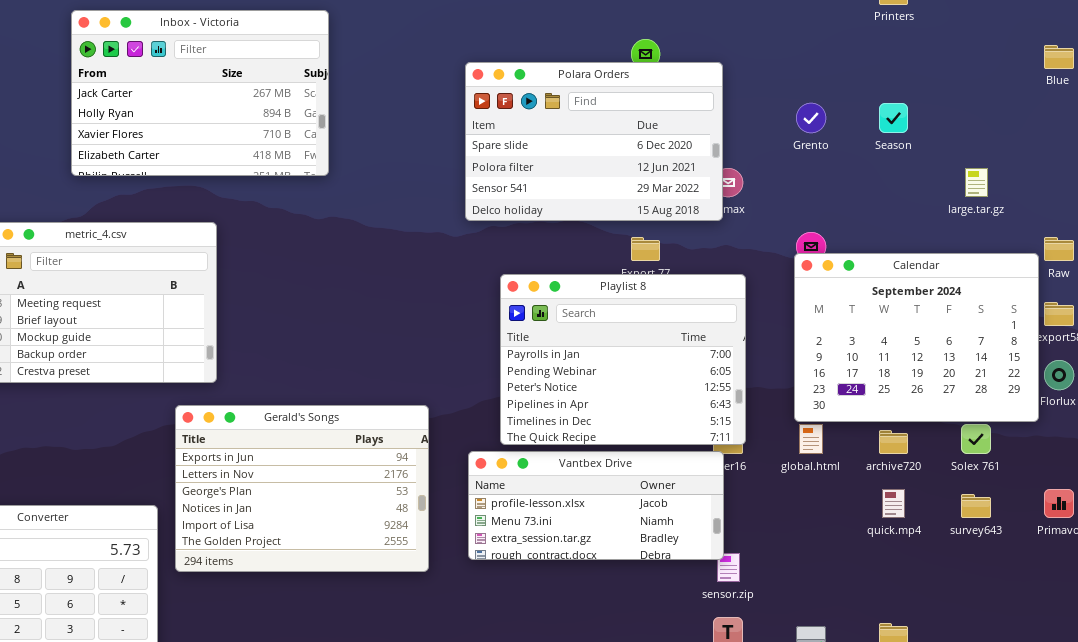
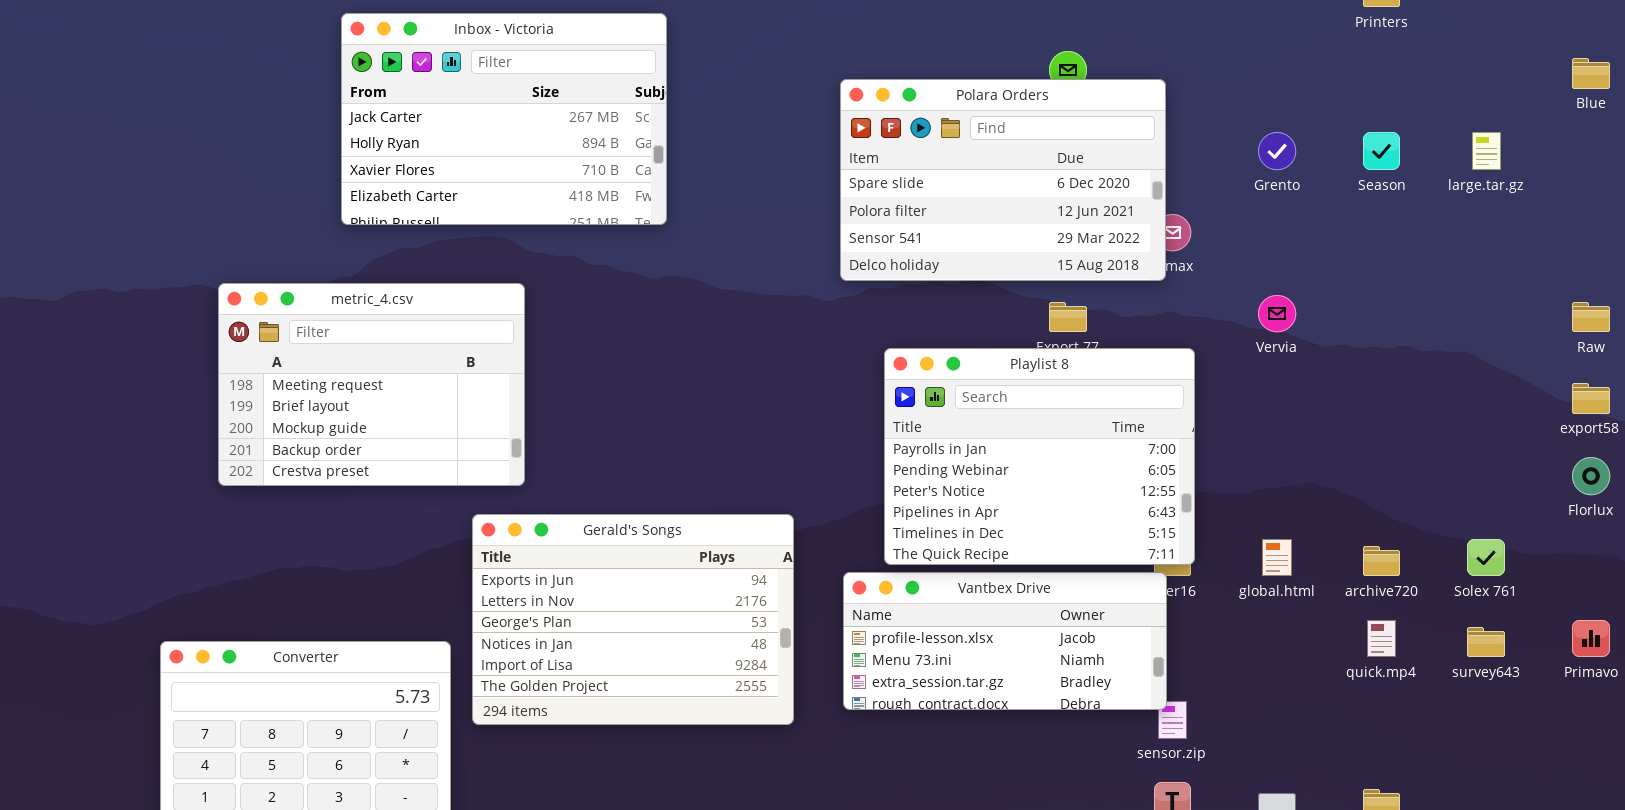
large.tar.gz: [965,168,988,197] -> [1472,132,1501,170], moved
Calendar: [794,253,1039,422] -> none, closed

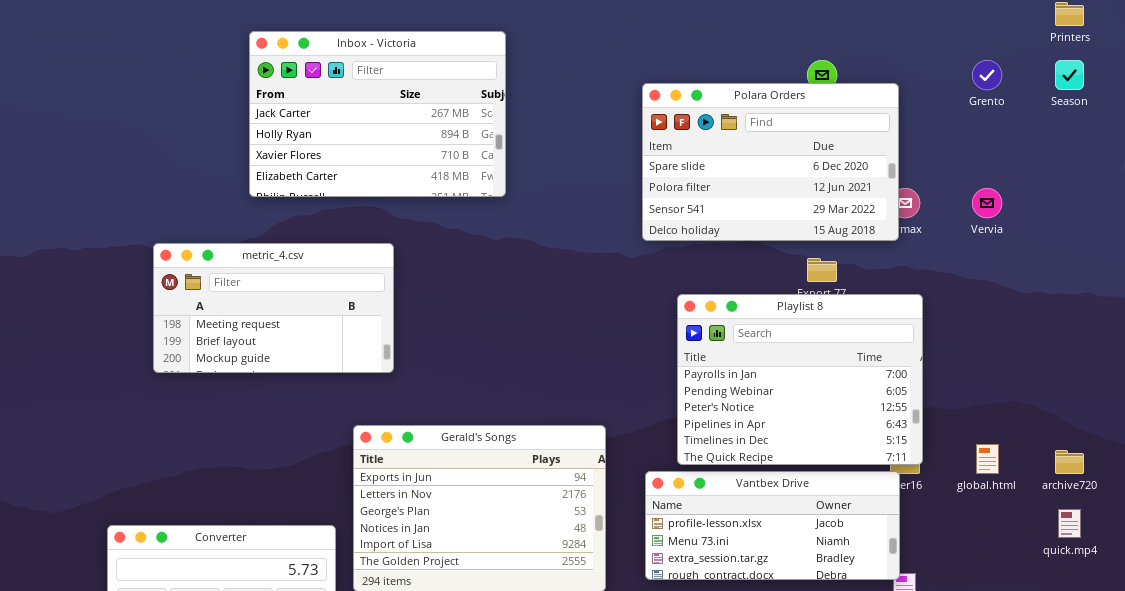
Grento: [1258,132,1296,170] -> [972,60,1002,90], moved
Season: [1363,132,1400,170] -> [1055,60,1084,90], moved
metric_4.csv: [218,283,525,486] -> [153,243,394,373], resized
Vervia: [1258,295,1296,332] -> [972,188,1002,218], moved

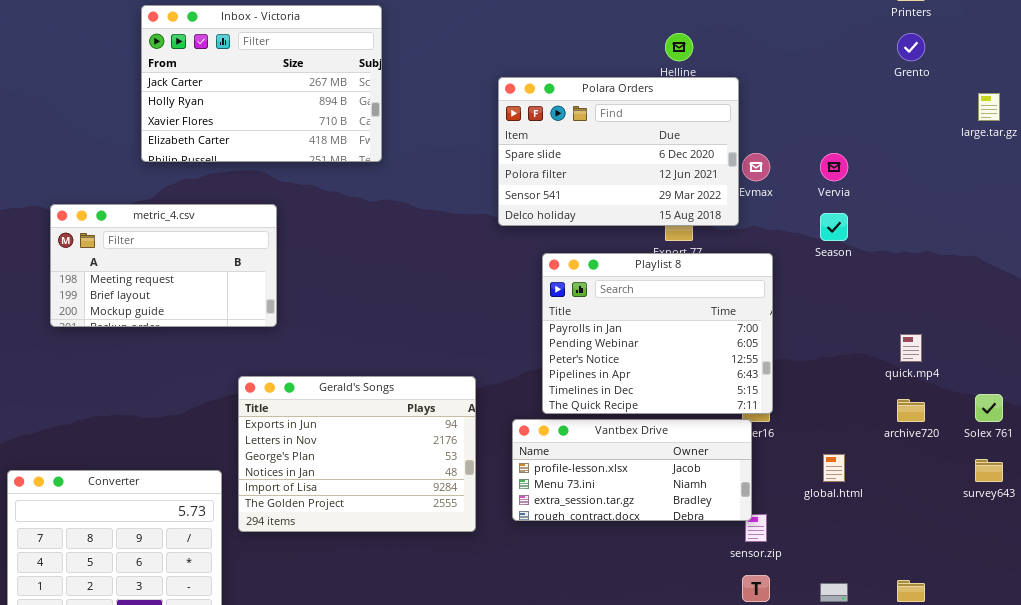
Grento: [972,60,1002,90] -> [897,33,925,61], moved
Season: [1055,60,1084,90] -> [820,213,848,241], moved
Polara Orders: [642,83,899,241] -> [498,77,739,226], moved
global.html: [976,444,999,474] -> [823,454,845,482], moved
quick.mp4: [1058,509,1081,538] -> [900,334,922,362], moved

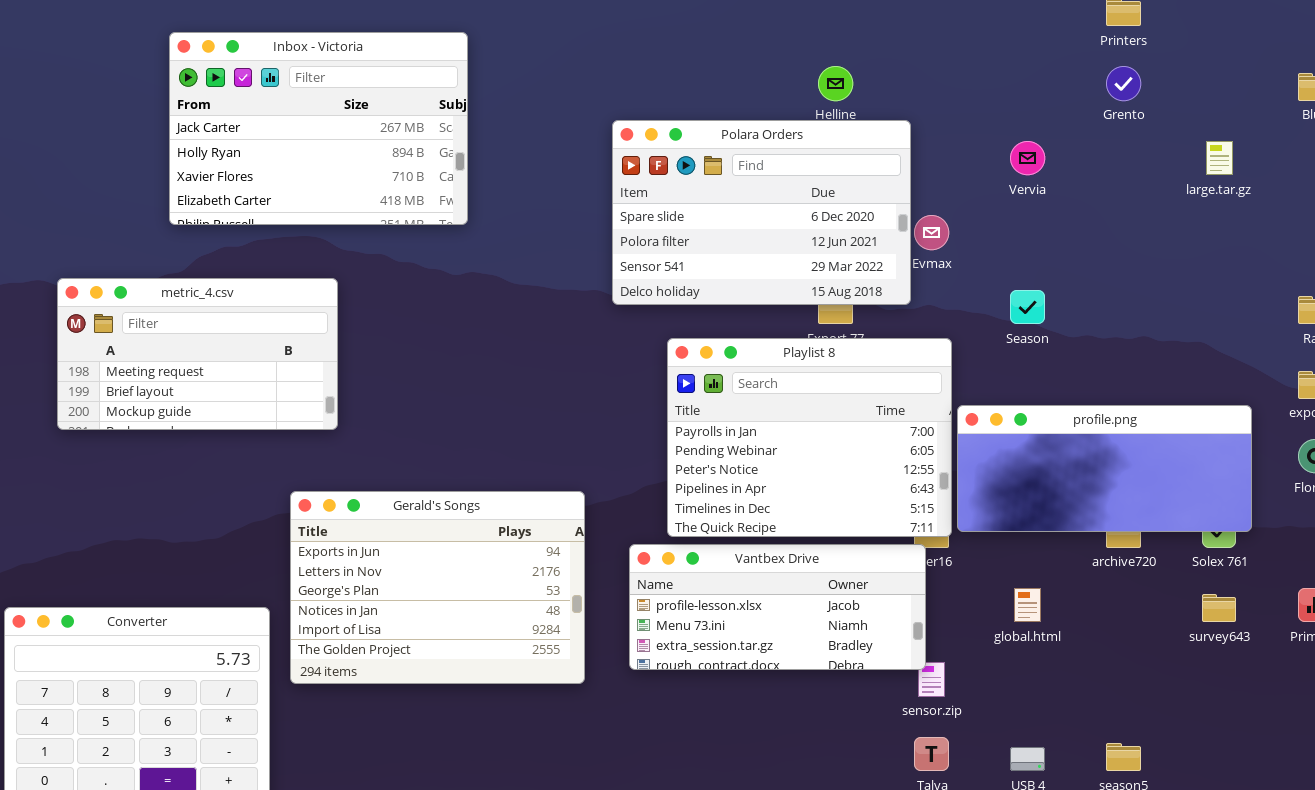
Vervia: [820,153,848,181] -> [1010,141,1045,175], moved
profile.png: none -> [957,405,1252,532], opened

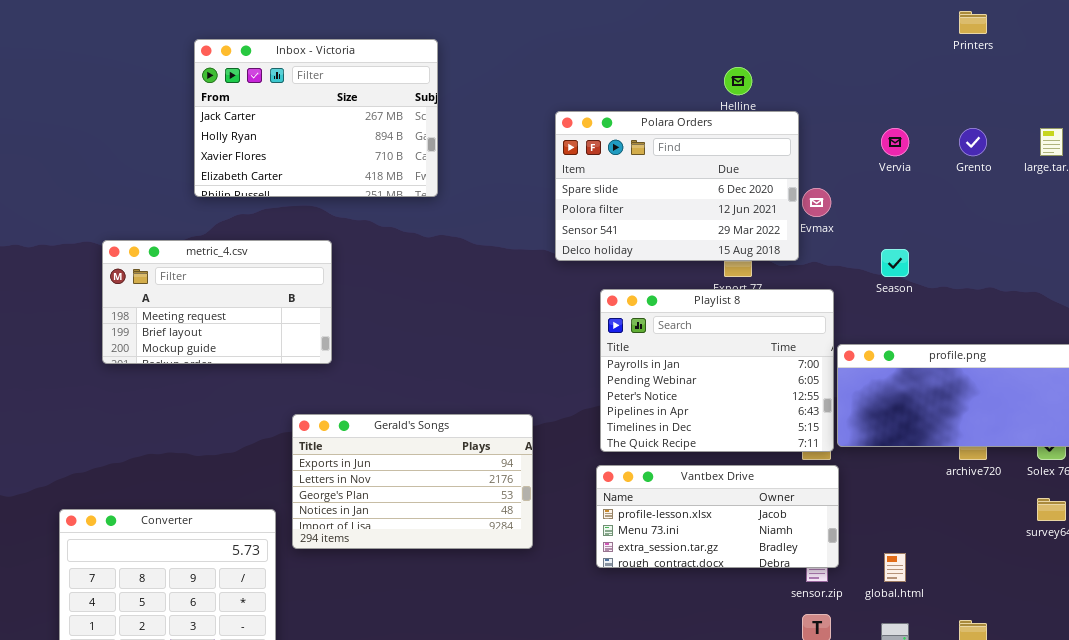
Grento: [1106,66,1141,101] -> [959,128,987,156], moved
Gerald's Songs: [290,491,585,684] -> [292,414,533,549], resized
Vantbex Drive: [629,544,926,670] -> [596,465,839,568], moved
global.html: [1014,588,1041,622] -> [884,553,906,582], moved

